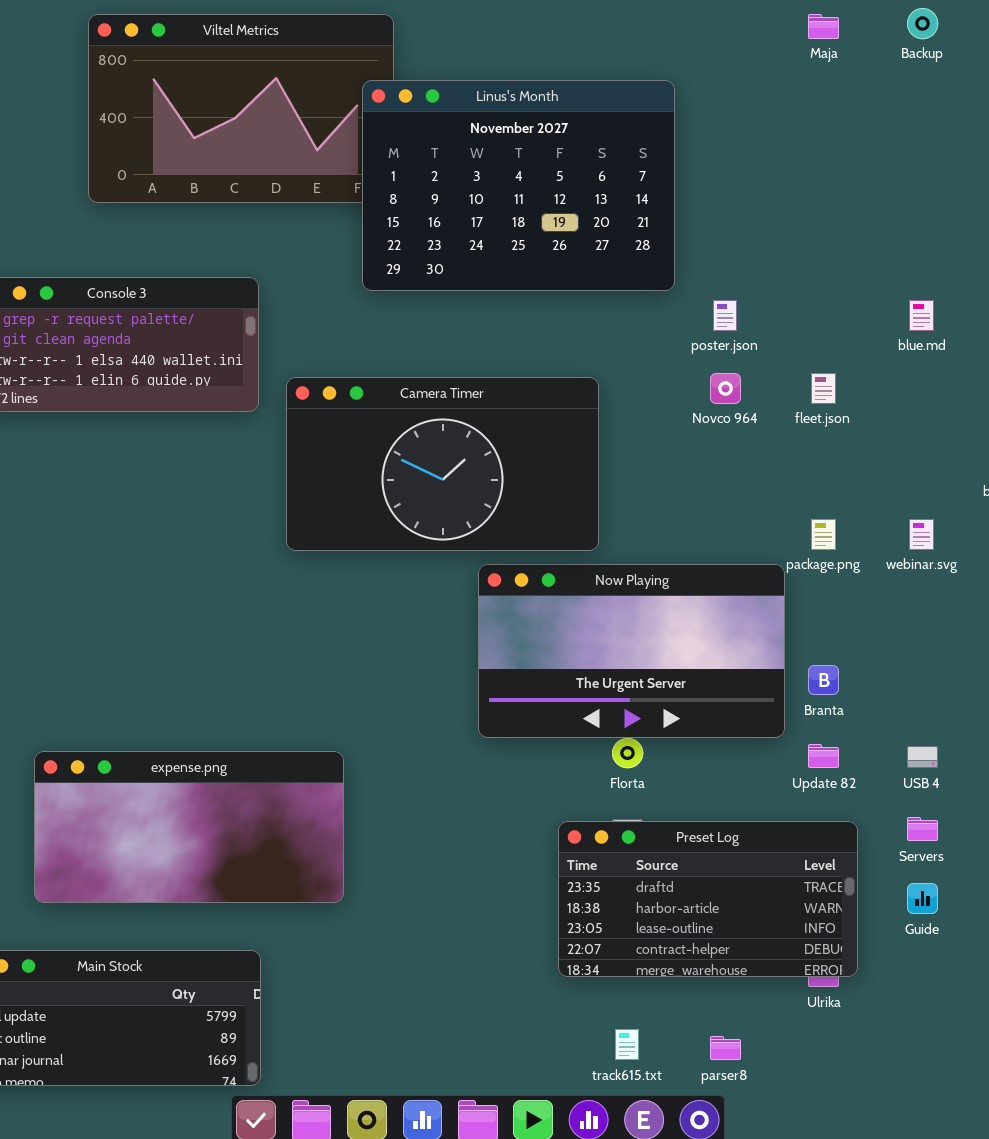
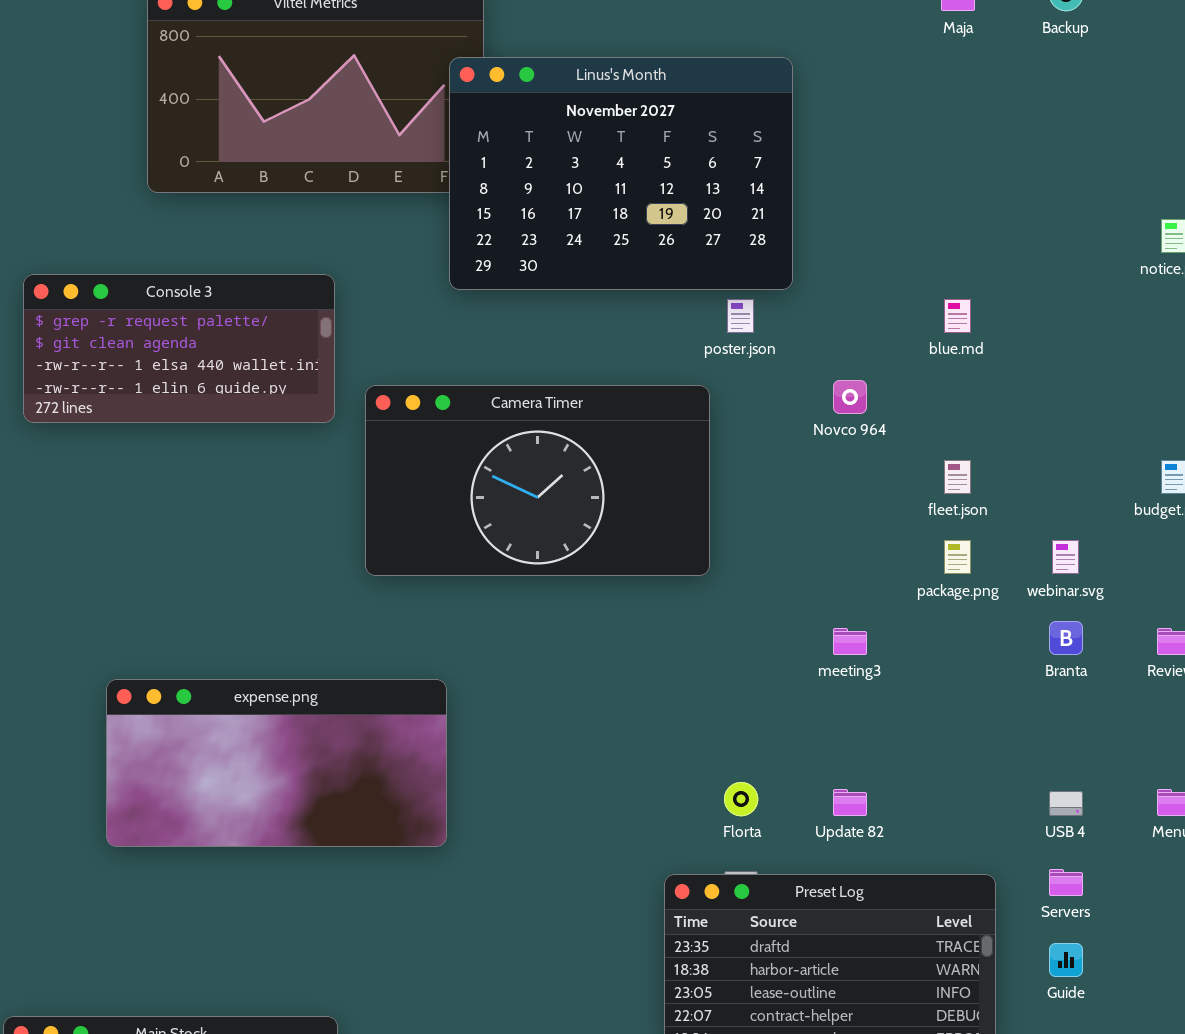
poster.json: [713,300,737,331] -> [727,299,754,333], moved
blue.md: [909,300,934,331] -> [944,299,971,333], moved
fleet.json: [811,373,836,404] -> [944,460,971,494], moved
Now Playing: [478,564,785,738] -> none, closed
Branta: [808,665,839,695] -> [1049,621,1083,655], moved
Update 82: [808,744,839,768] -> [833,789,867,816], moved
expense.png: [34,751,344,903] -> [106,679,447,847], moved

